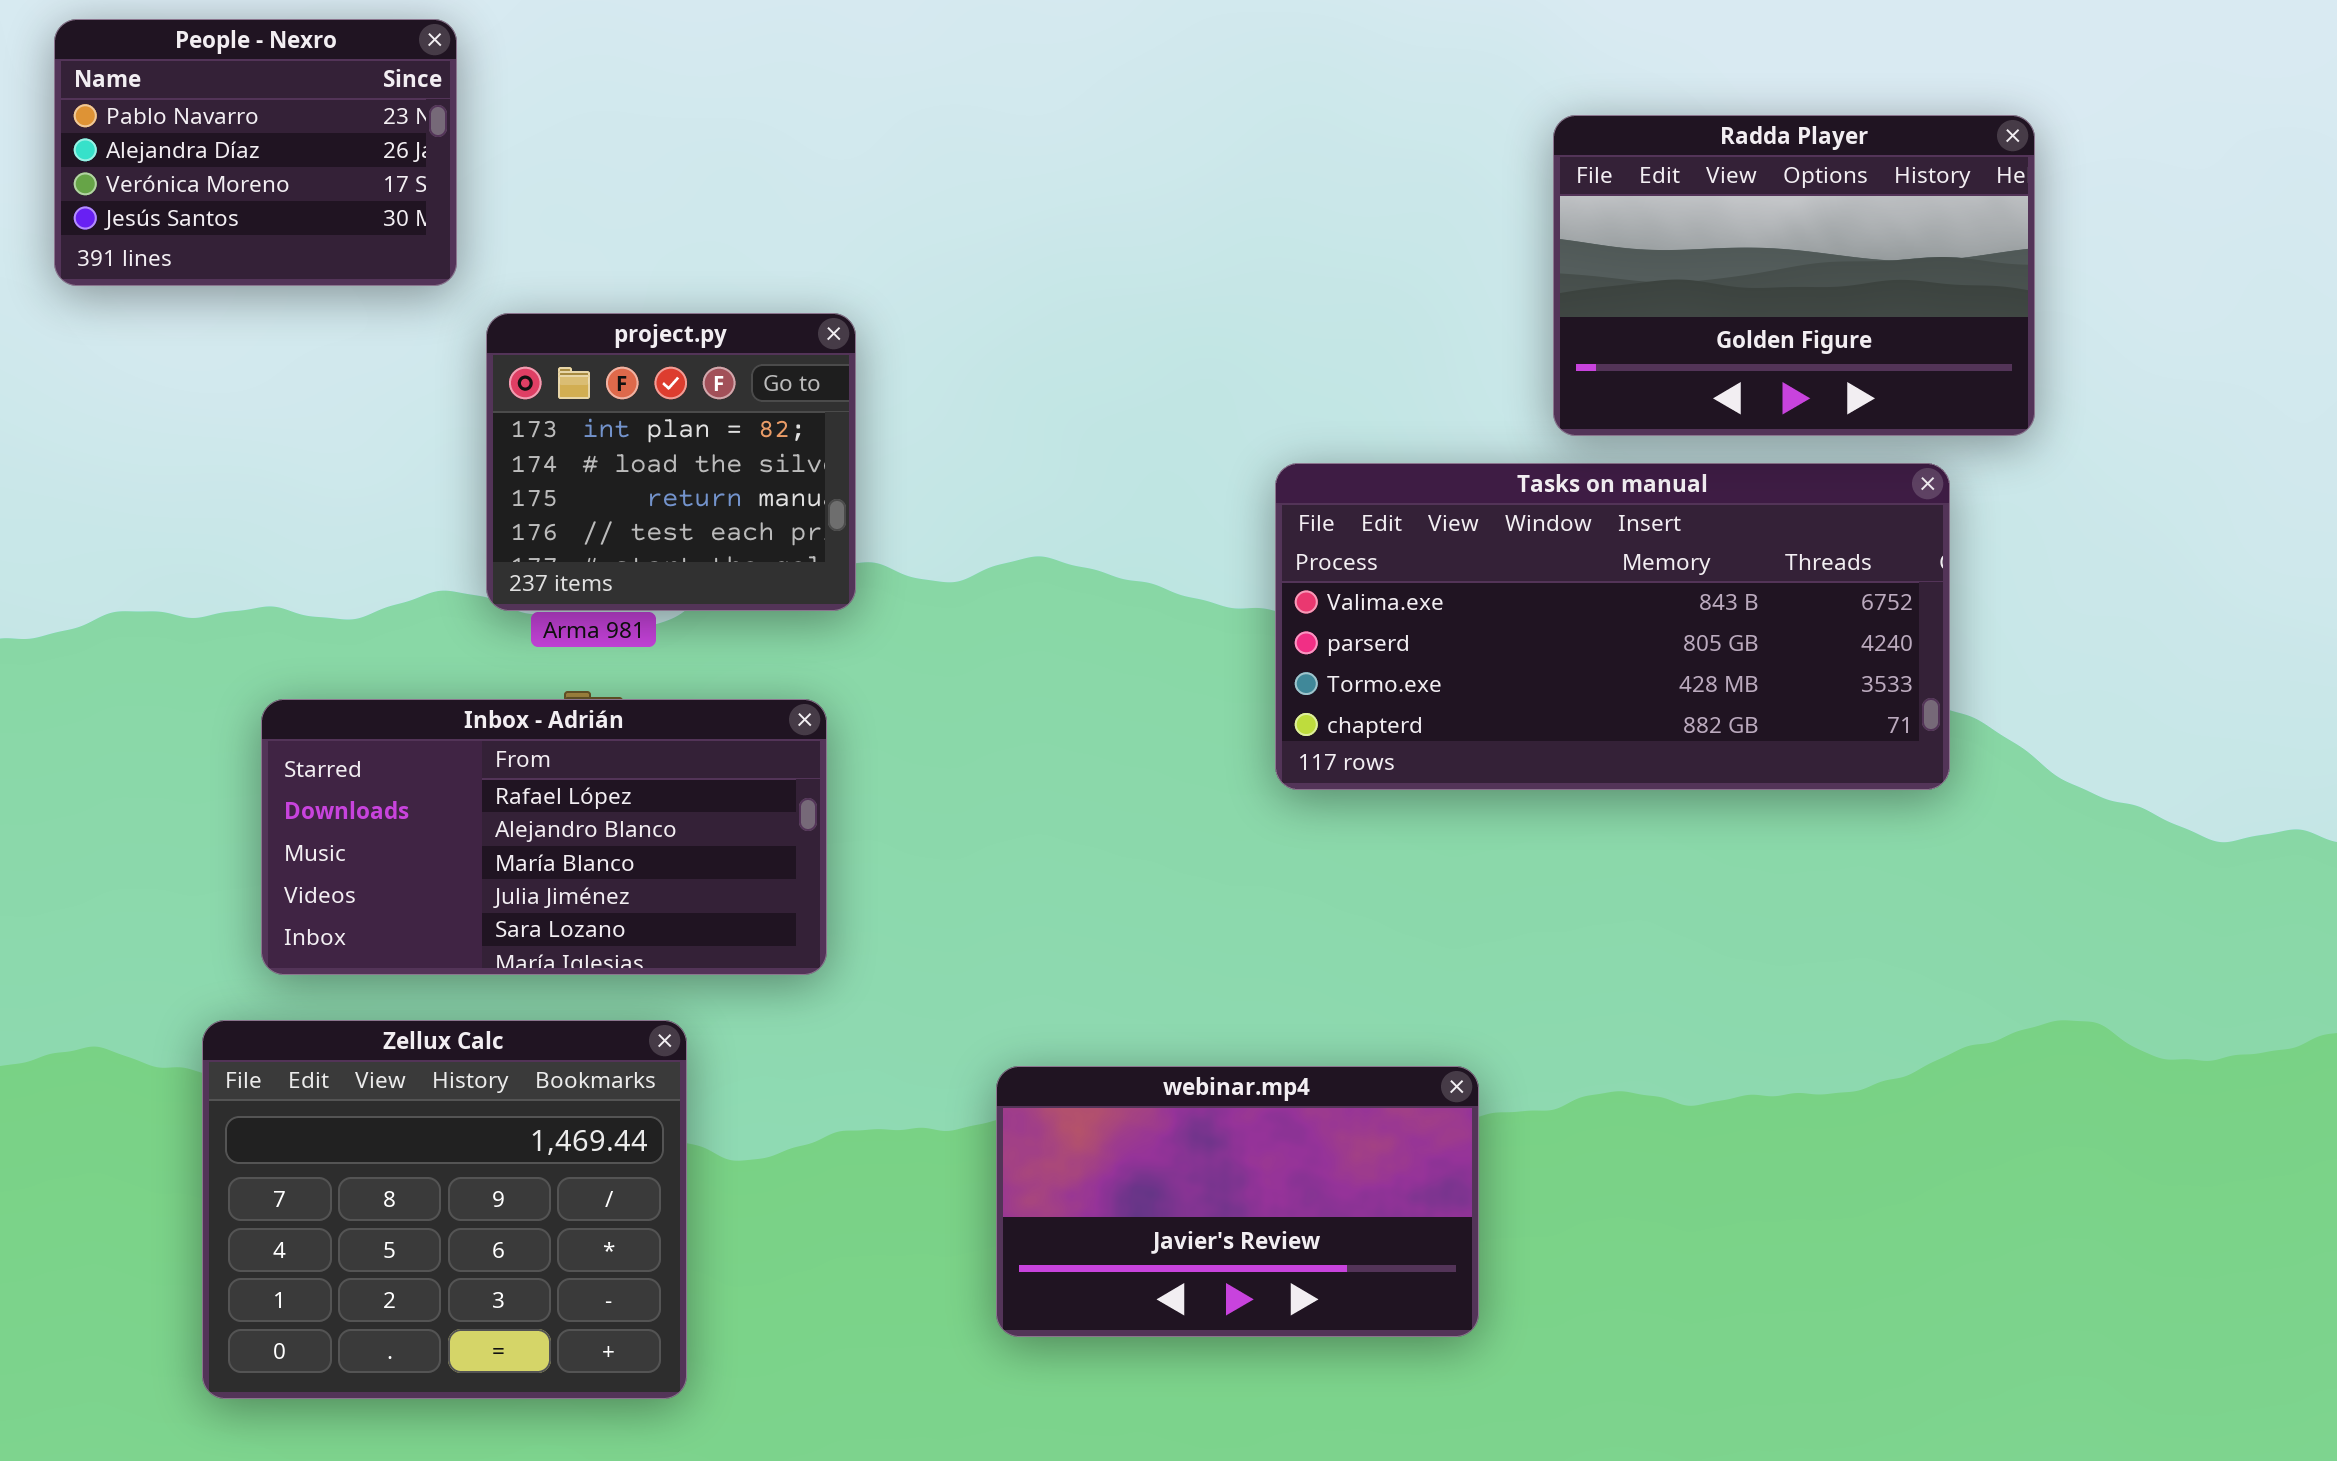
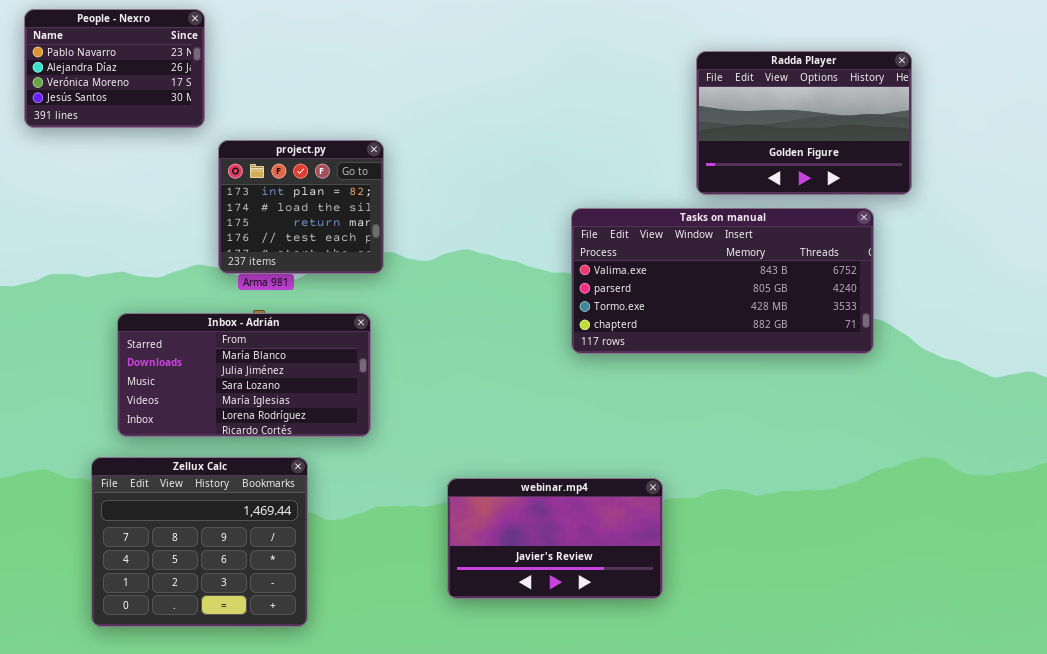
Inbox - Adrián: [261,699,827,975] -> [117,313,371,437], scrolled down 2 rows

